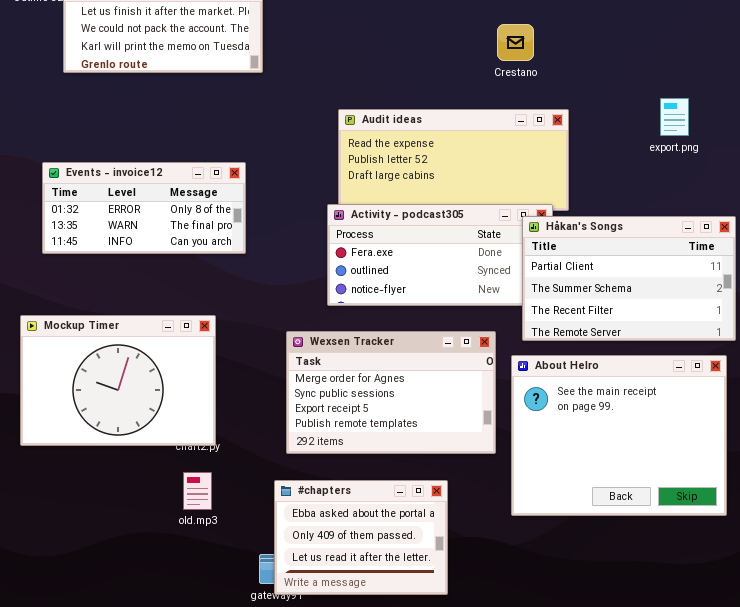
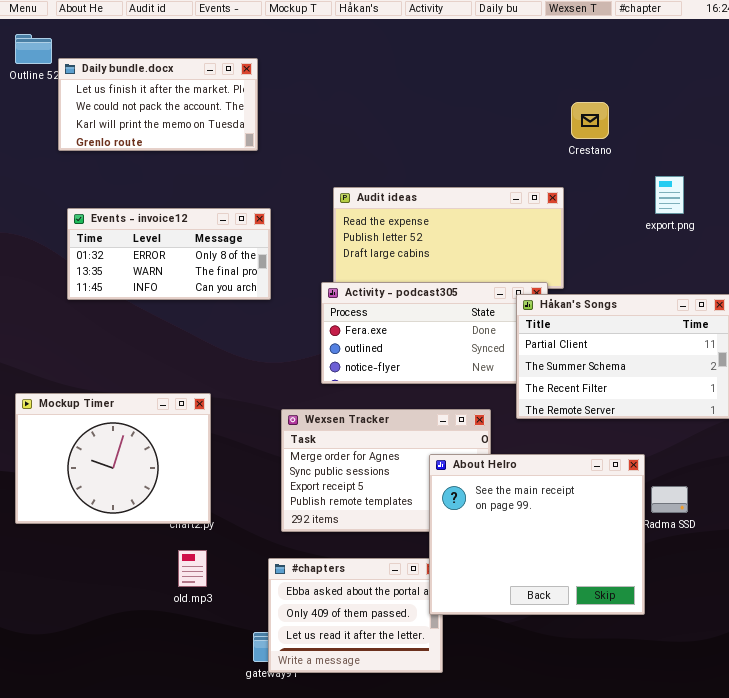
Crestano: [497,24,534,61] -> [571,102,609,139], moved
Events - invoice12: [42,162,246,254] -> [67,208,271,300], moved
About Helro: [511,355,727,516] -> [429,454,645,615], moved

